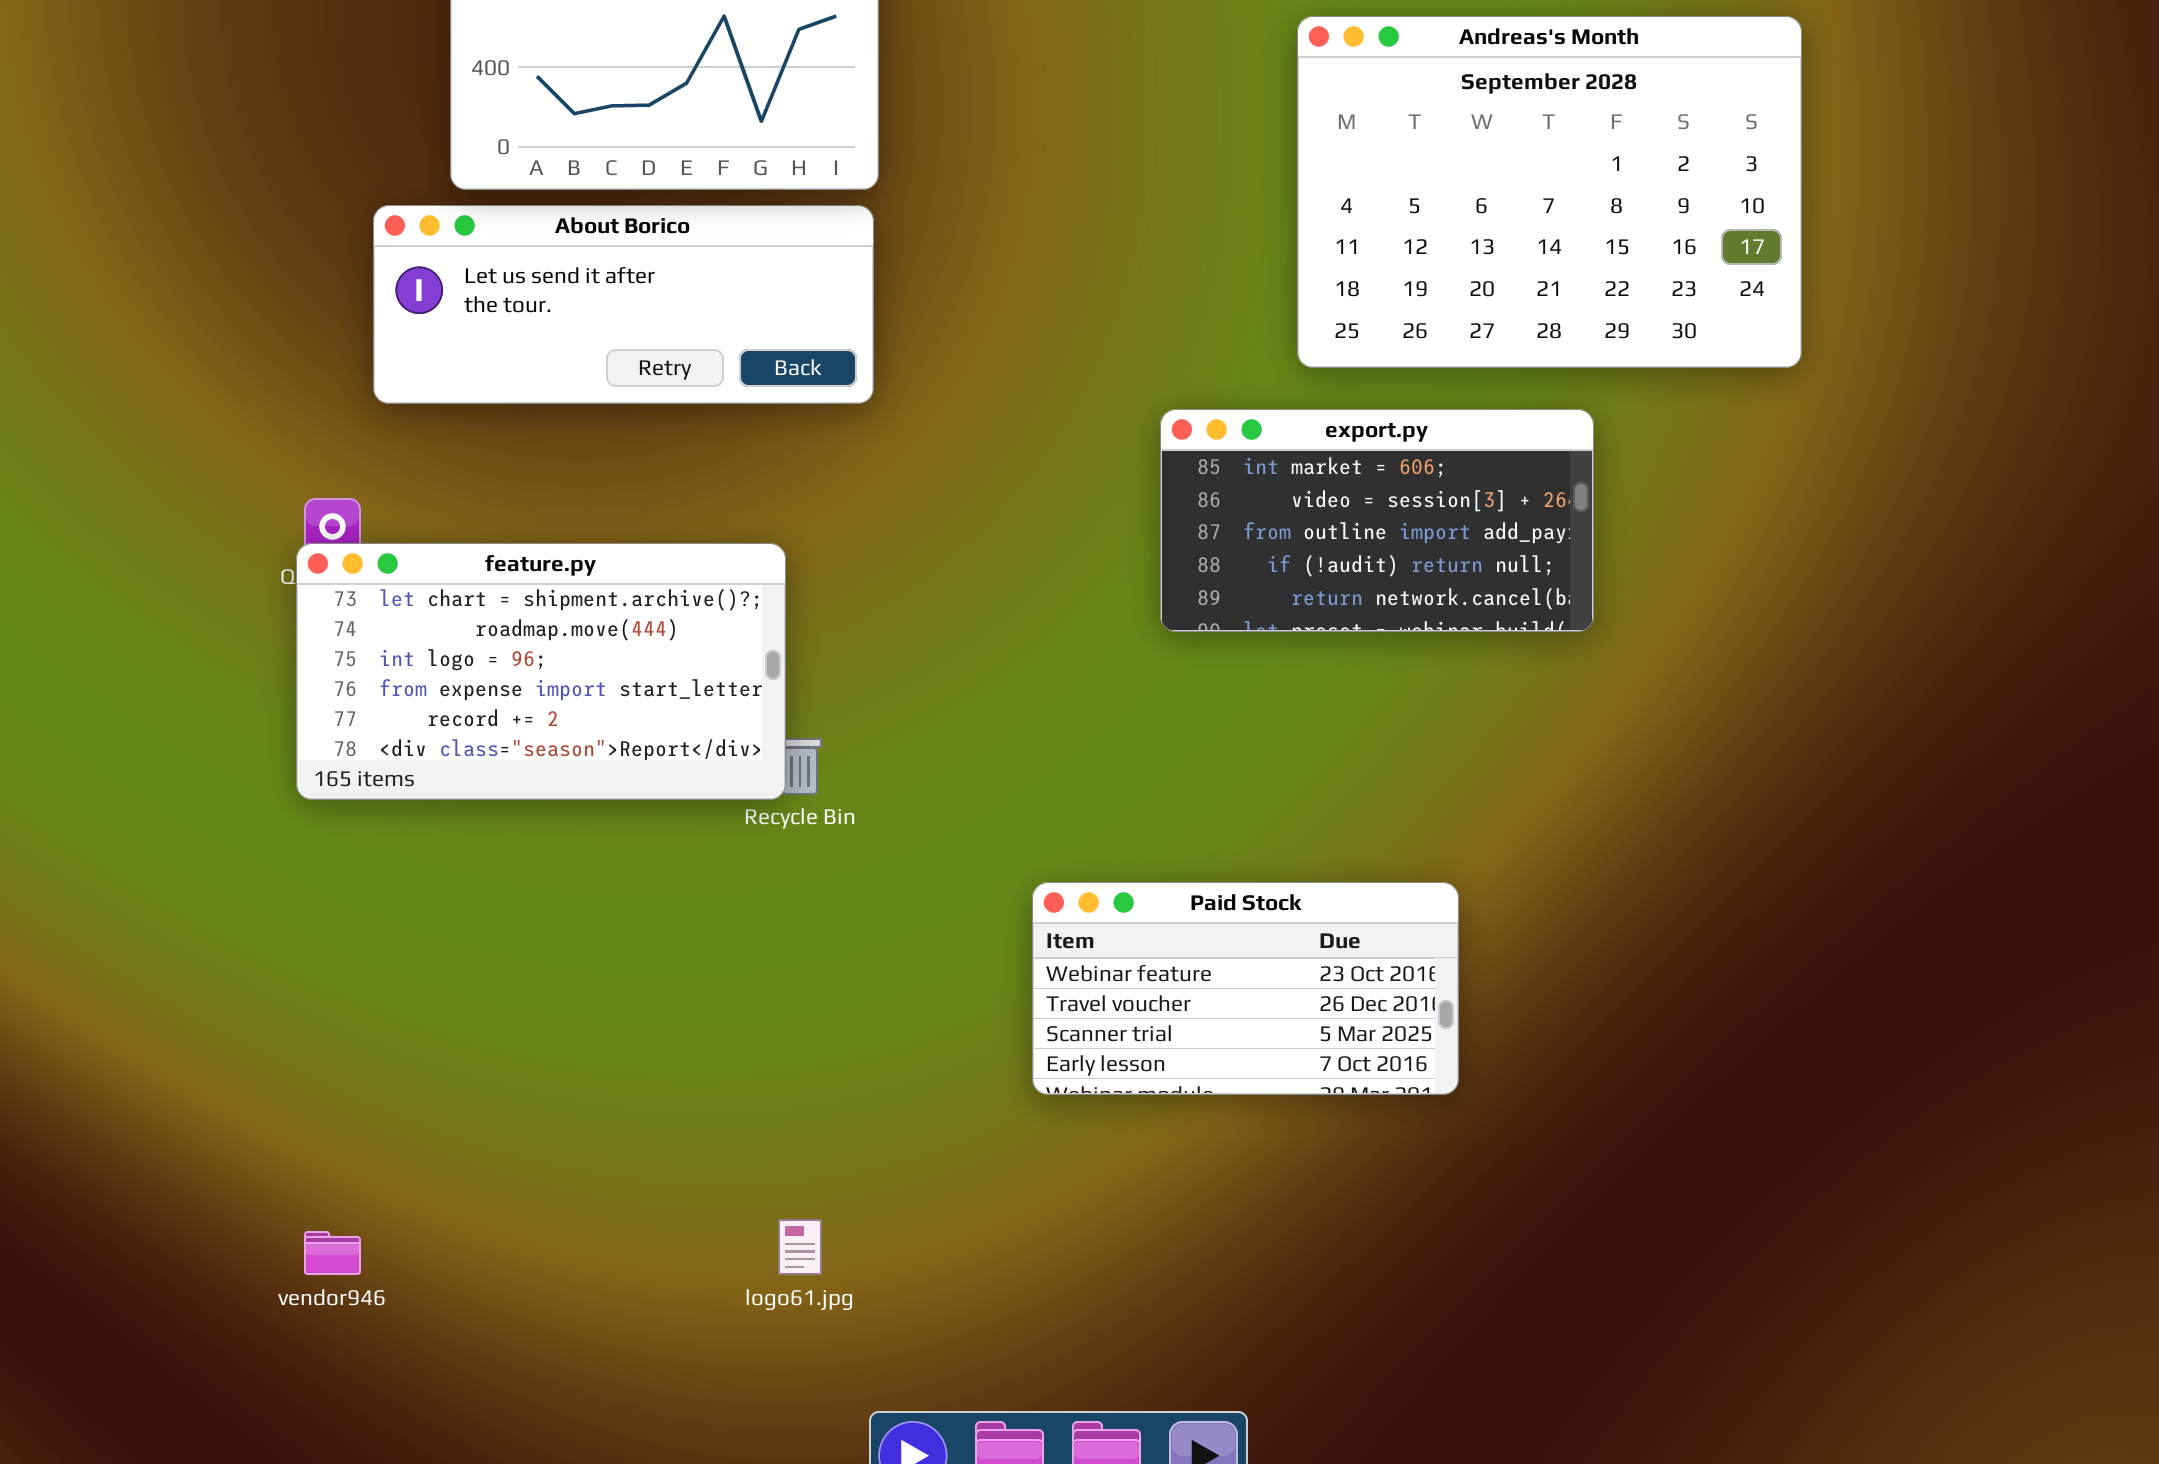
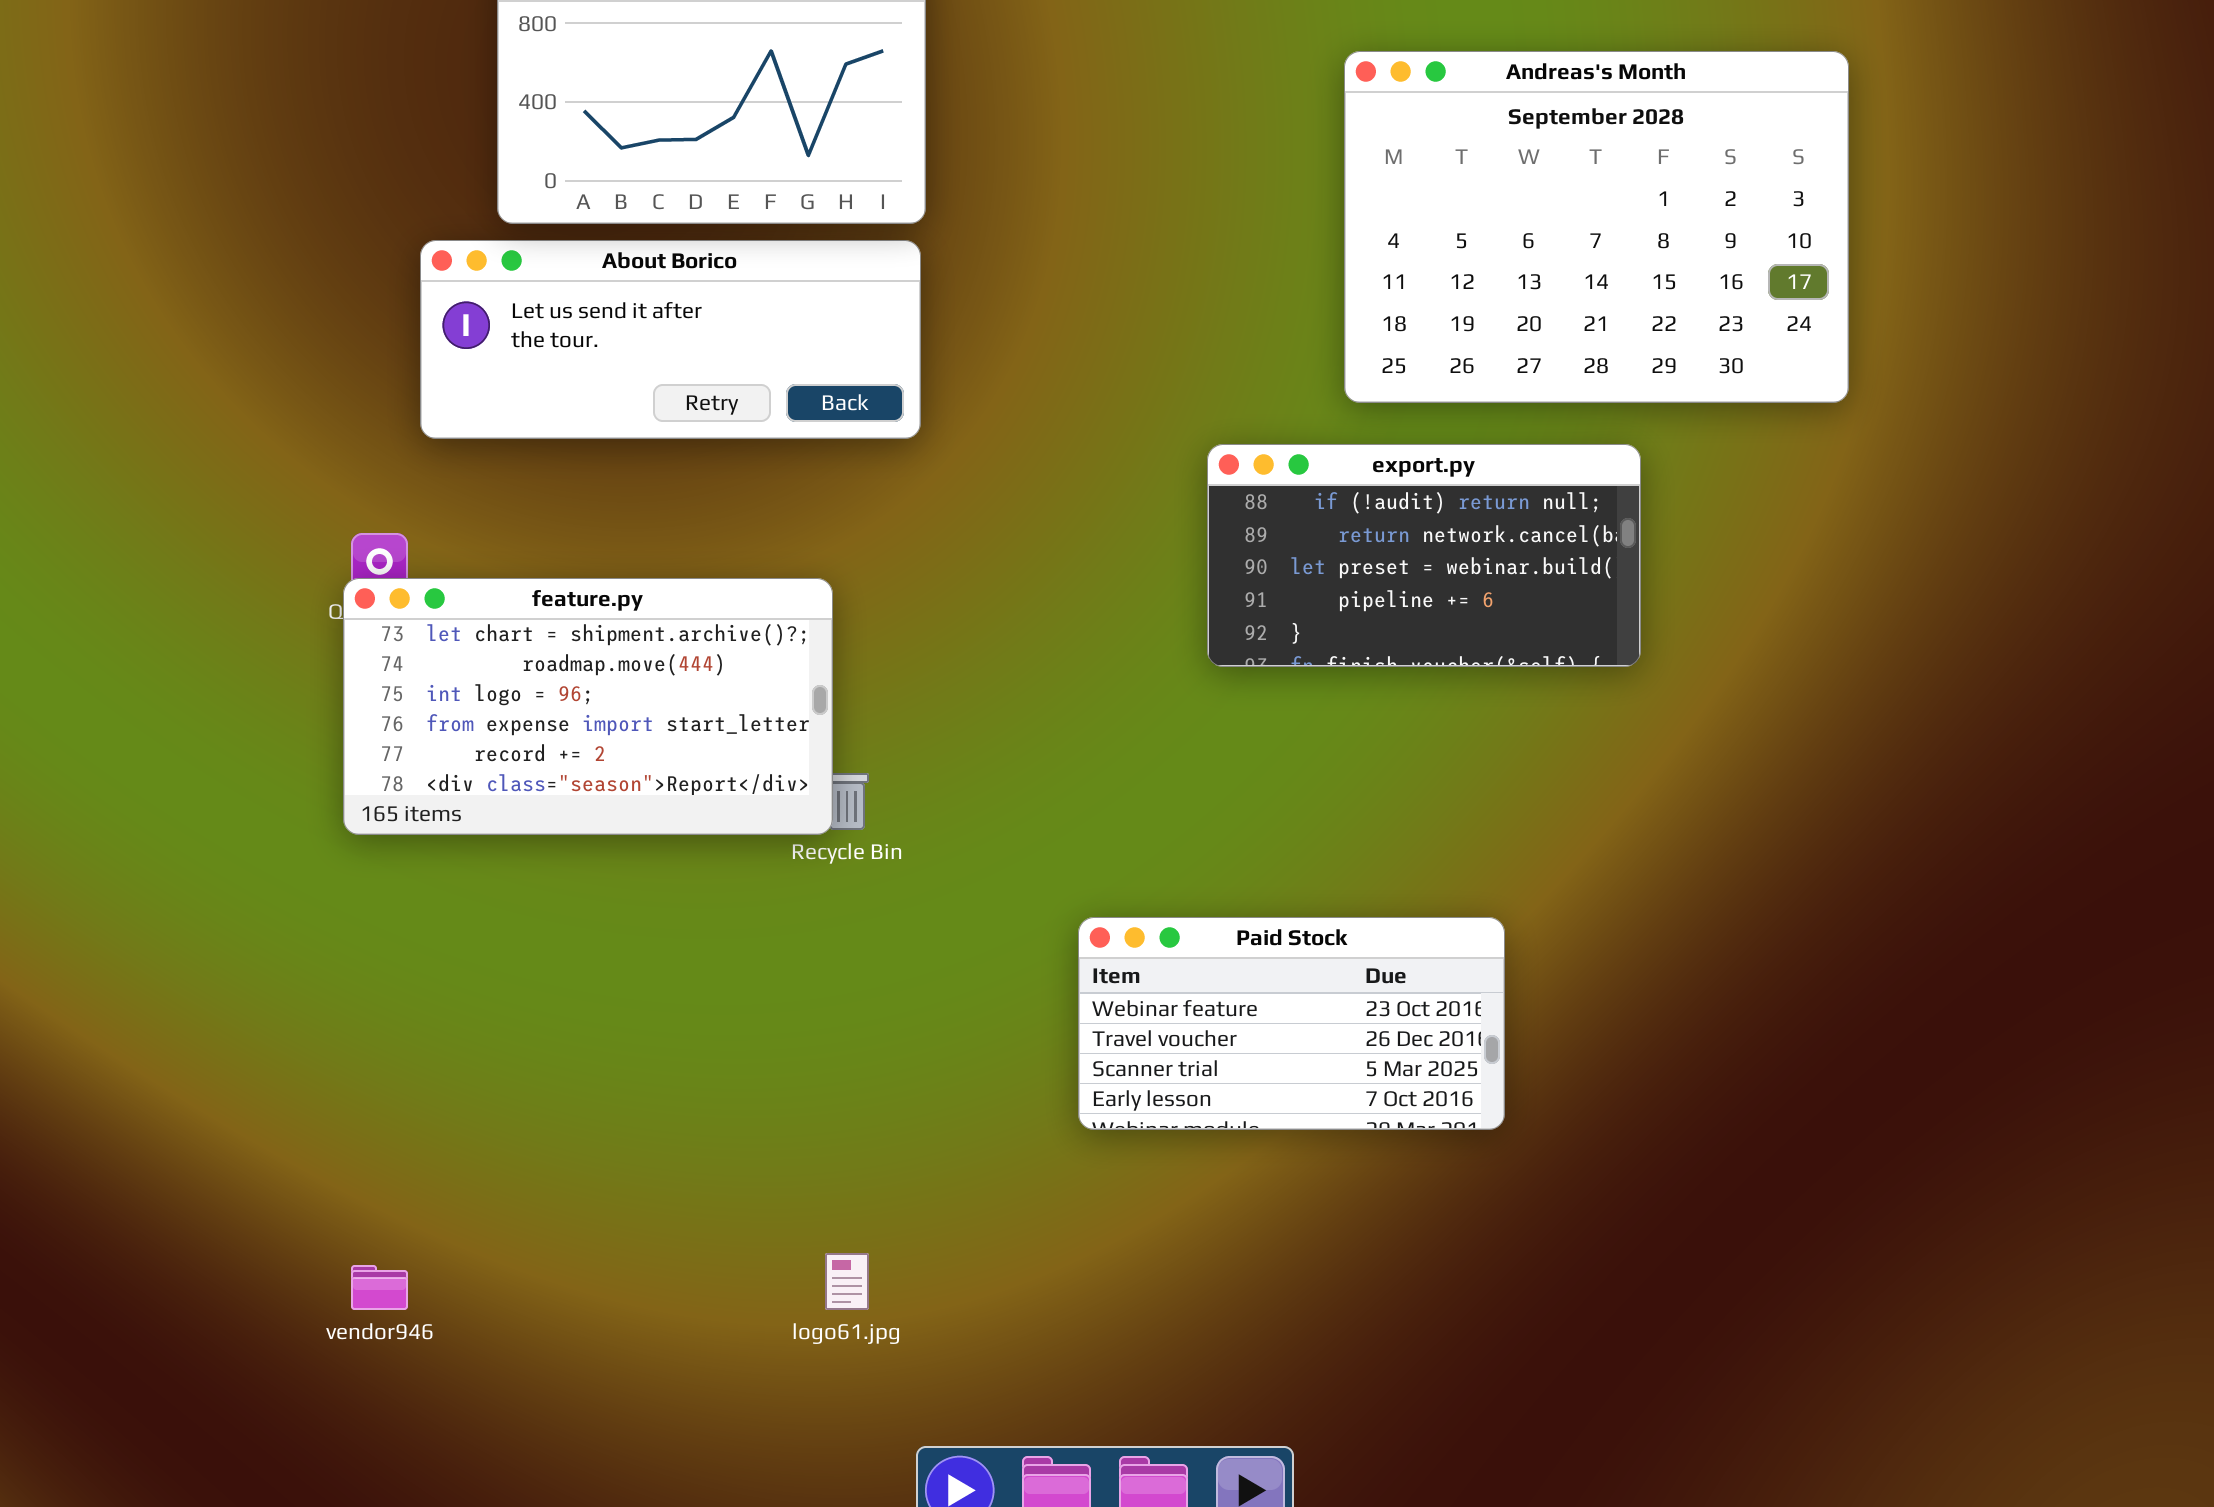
export.py: [1160,409,1594,632] -> [1207,444,1641,667], scrolled down 3 rows

